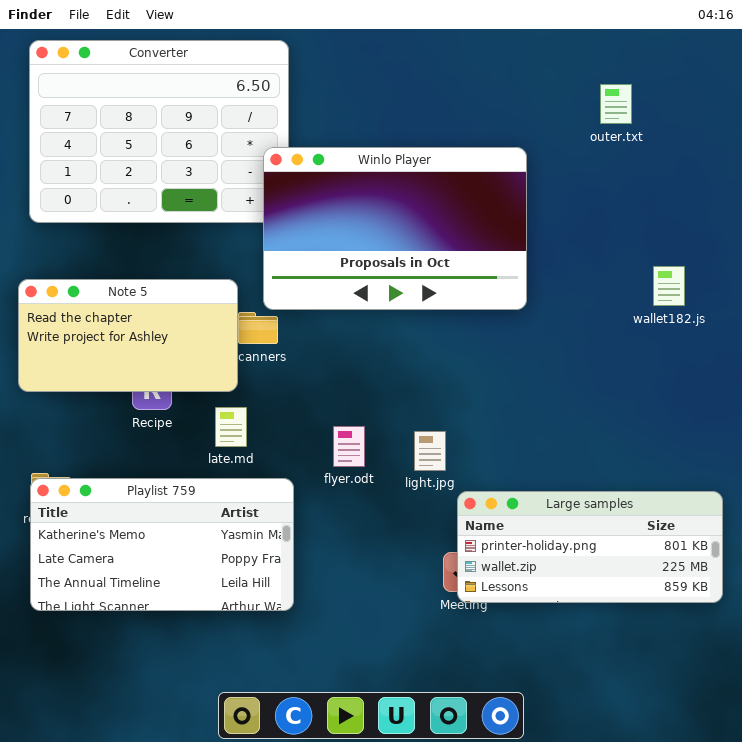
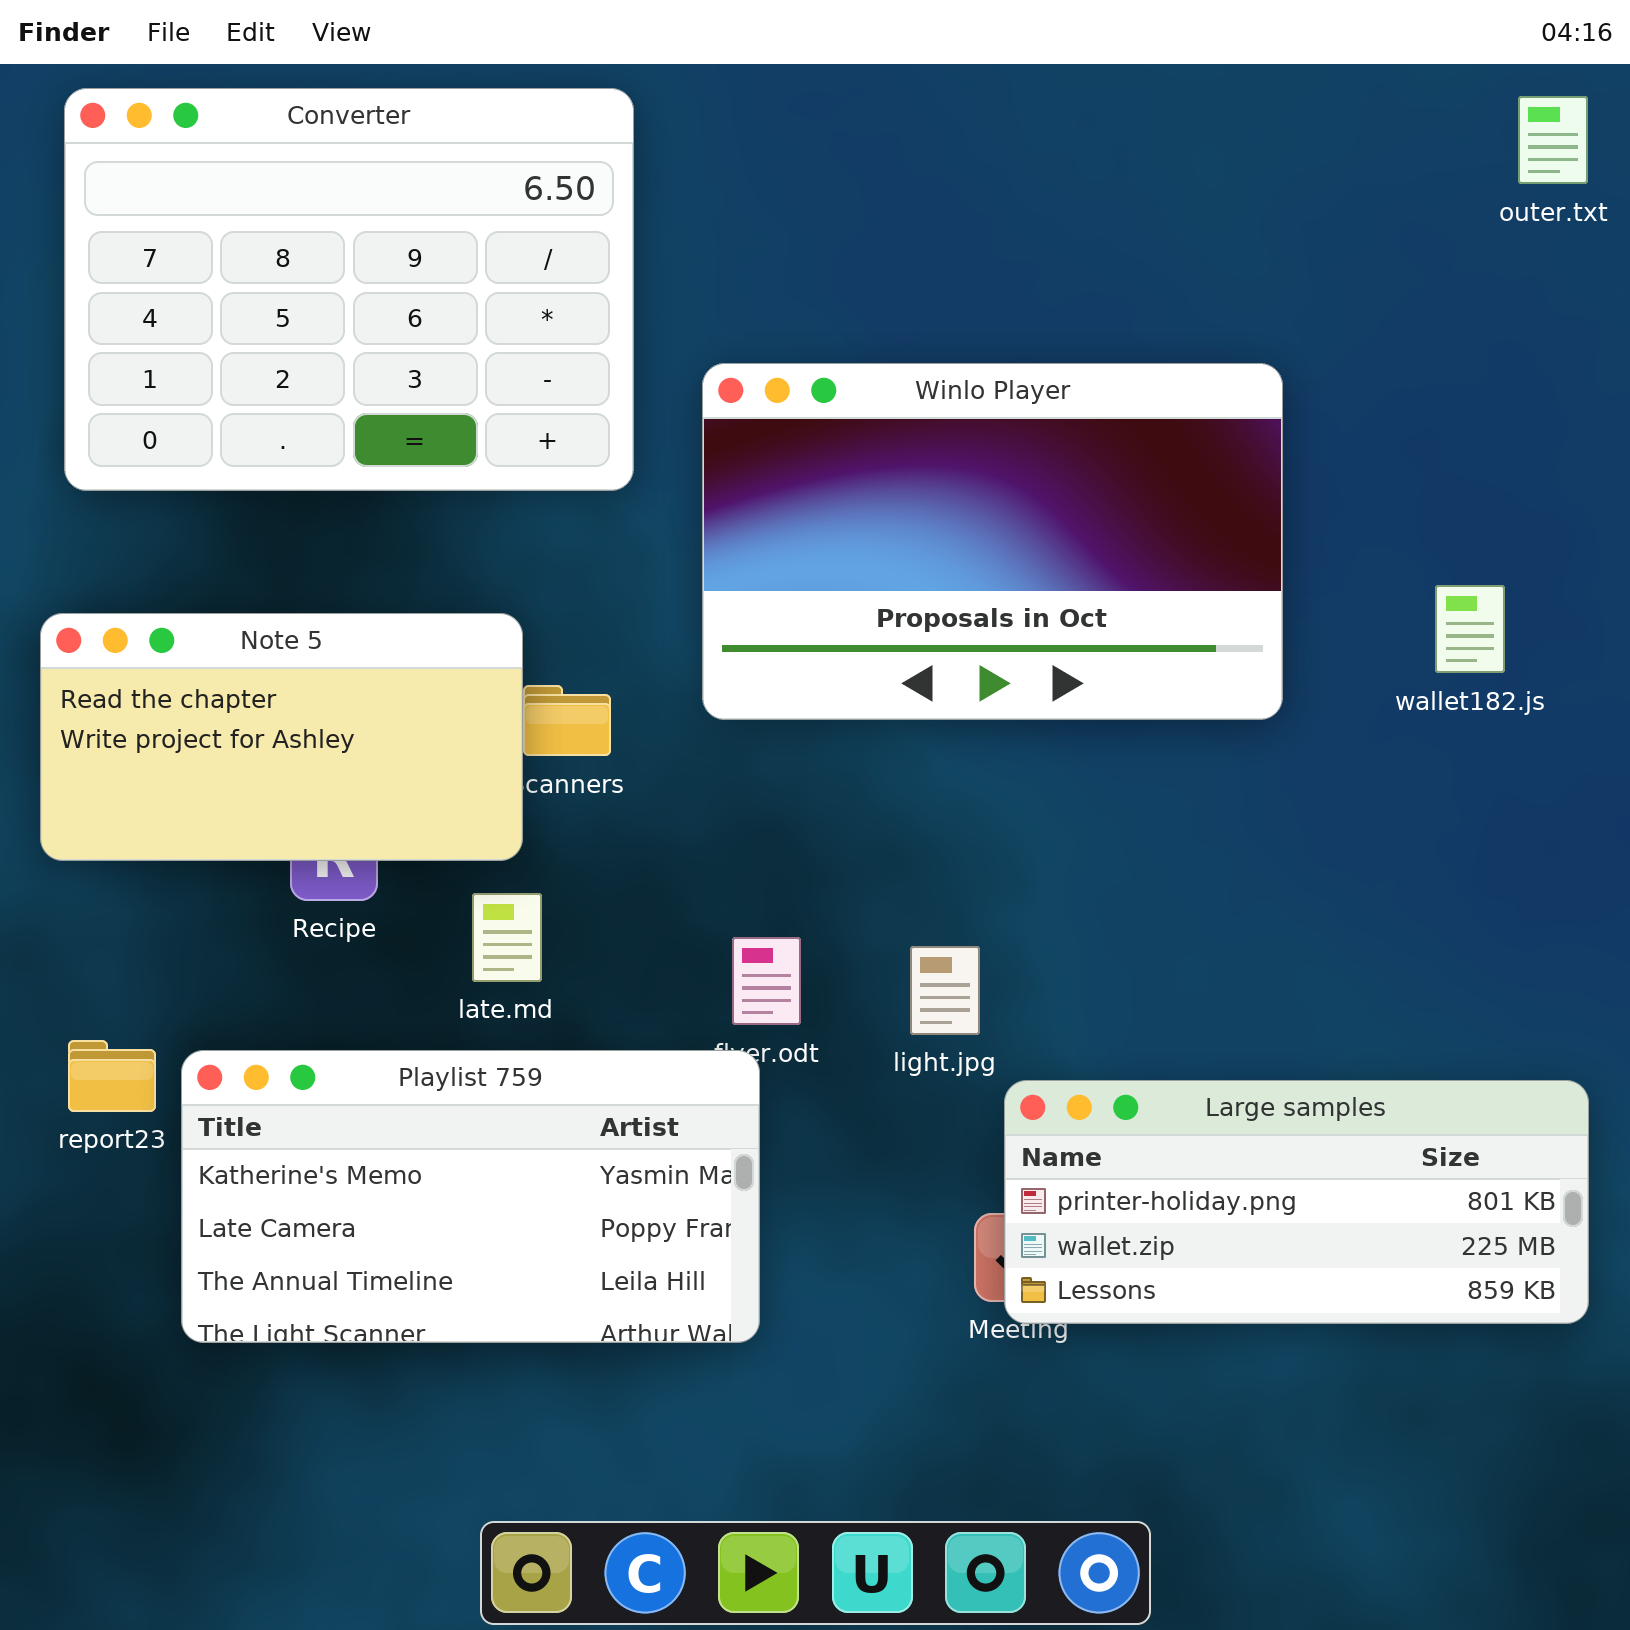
outer.txt: [600,84,632,124] -> [1518,96,1588,184], moved
Winlo Player: [263,147,527,310] -> [702,363,1283,720], moved
Playlist 759: [30,478,294,611] -> [181,1050,760,1343], moved

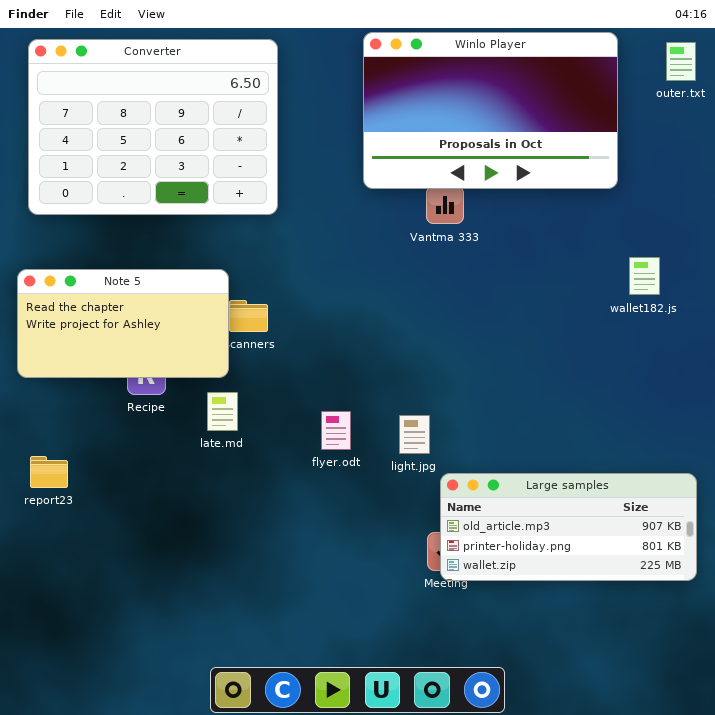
Winlo Player: [702,363,1283,720] -> [363,32,618,189], moved
Playlist 759: [181,1050,760,1343] -> none, closed
Large samples: [1004,1080,1589,1324] -> [440,473,697,581], scrolled up 1 row

